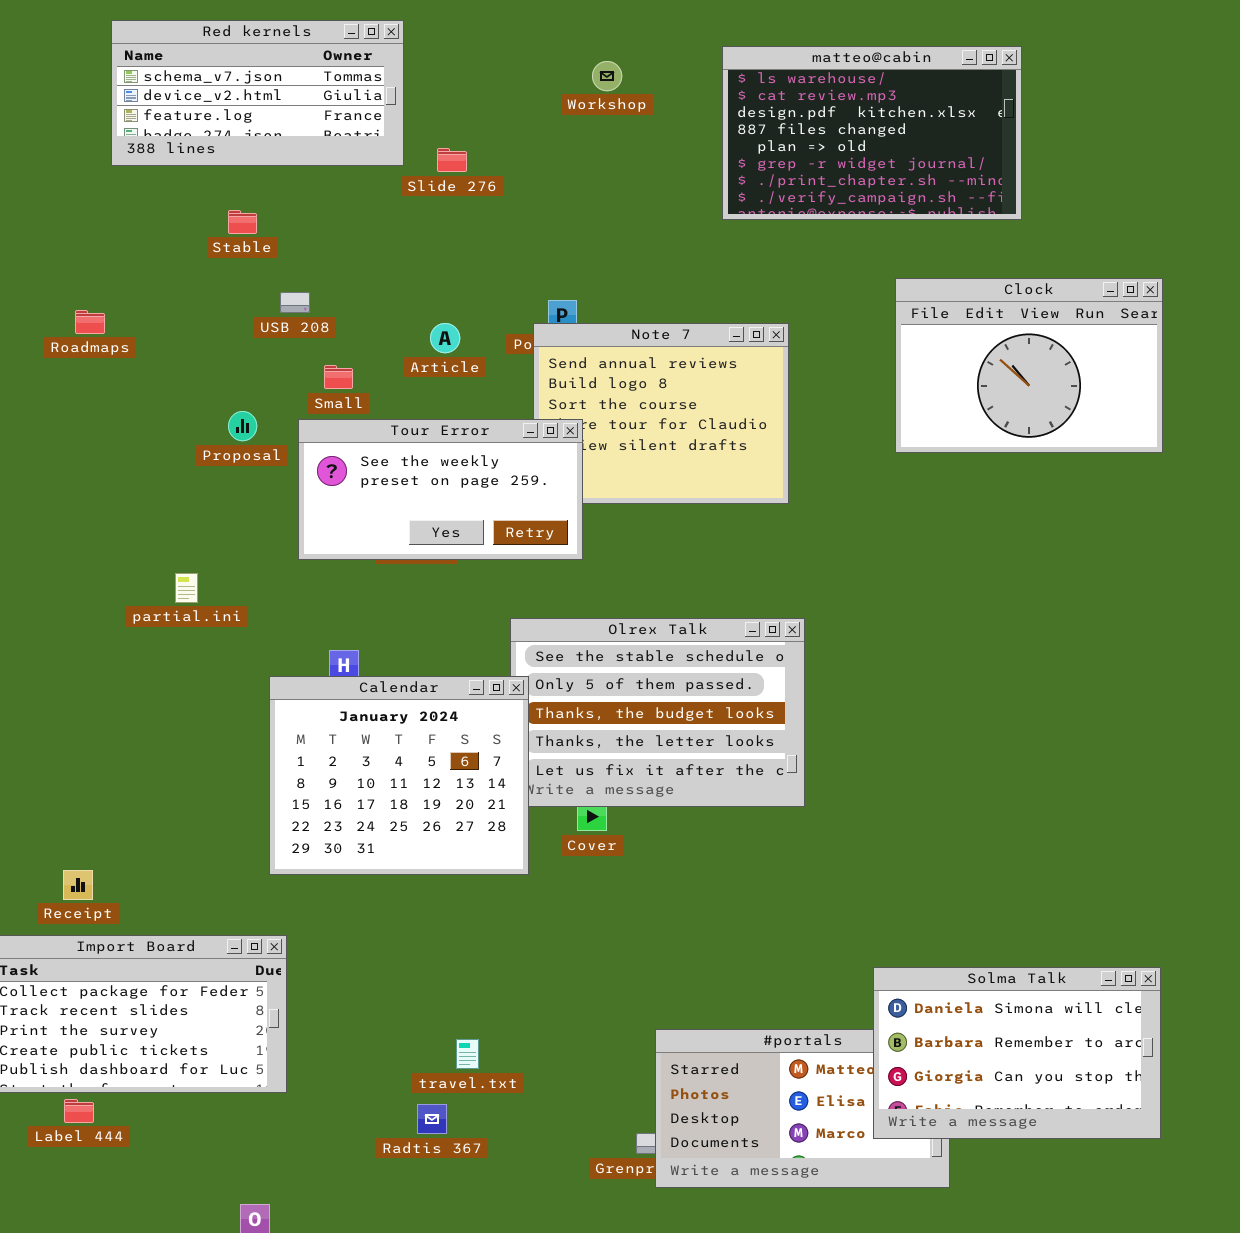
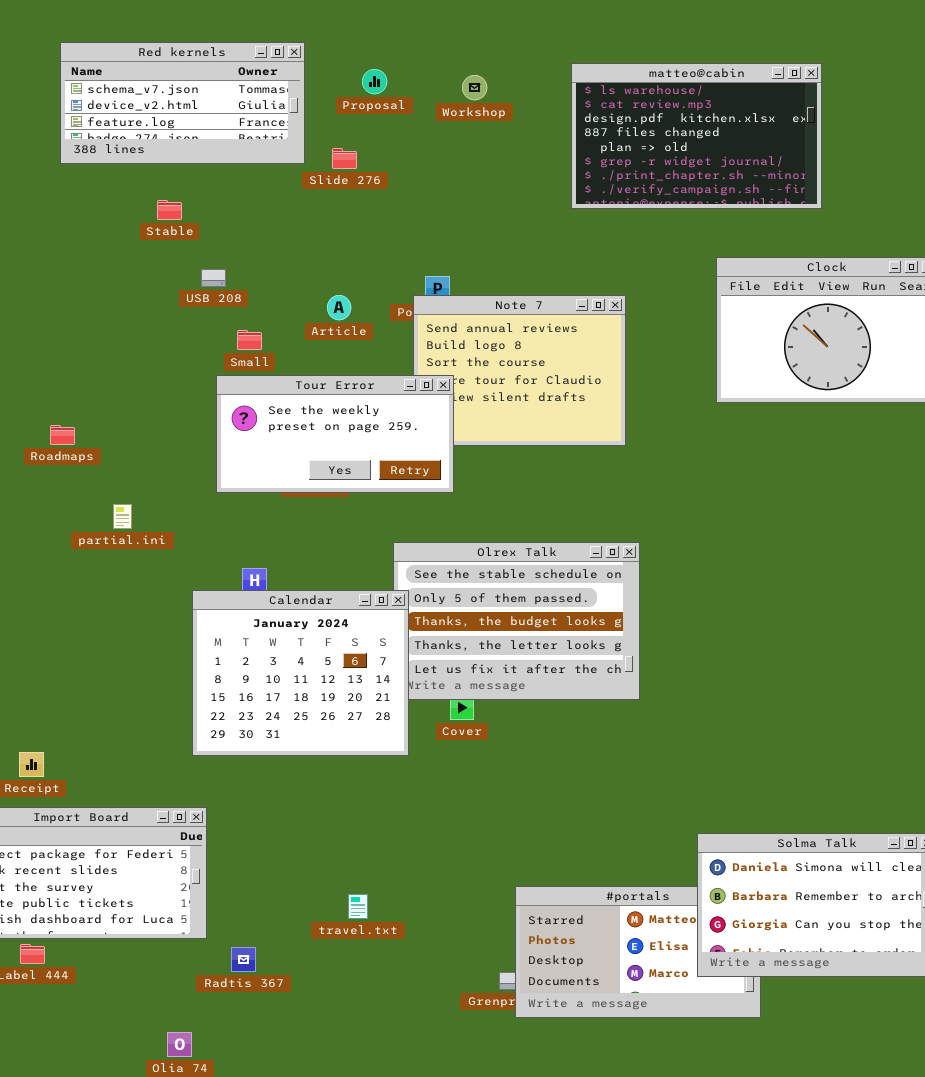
Roadmaps: [75,310,105,334] -> [50,425,75,445], moved
Proposal: [228,411,257,441] -> [362,69,387,94], moved
Radtis 367: [417,1104,447,1134] -> [231,947,256,972], moved

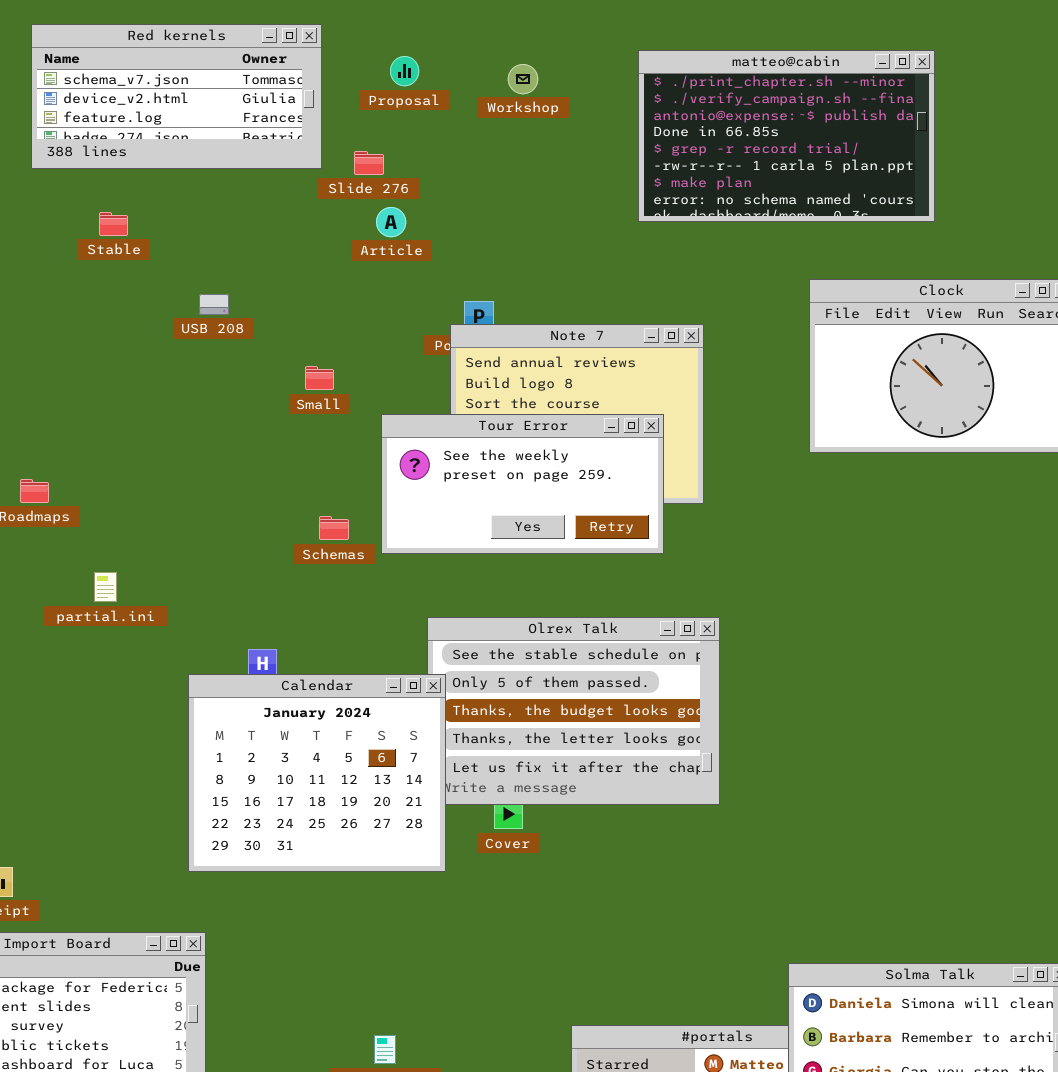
matteo@cabin: [571,63,822,209] -> [638,50,935,222], scrolled down 6 rows
Stable: [157,200,182,220] -> [99,212,128,236], moved
Article: [327,295,351,320] -> [376,207,406,237], moved
Small: [237,330,262,350] -> [305,366,334,390], moved
Tour Error: [216,375,454,493] -> [381,414,664,554], moved

